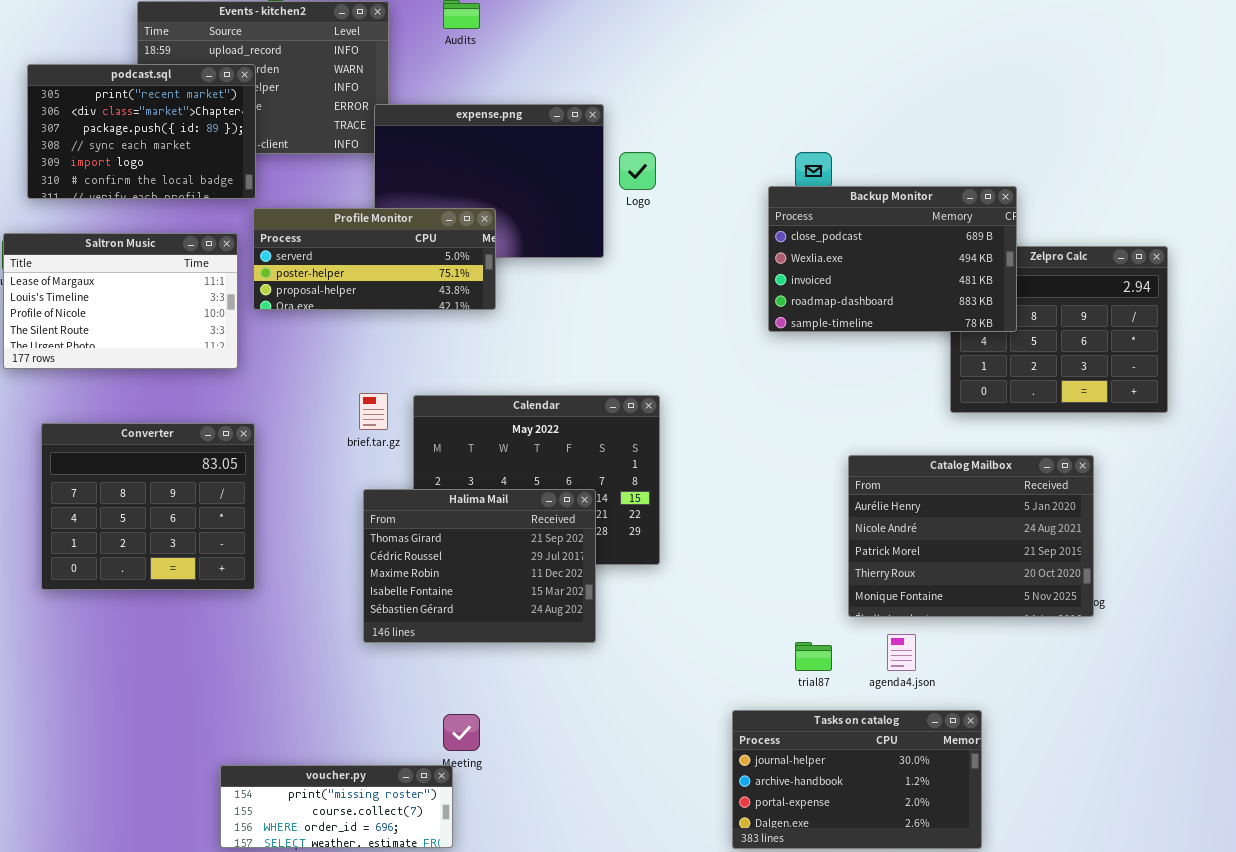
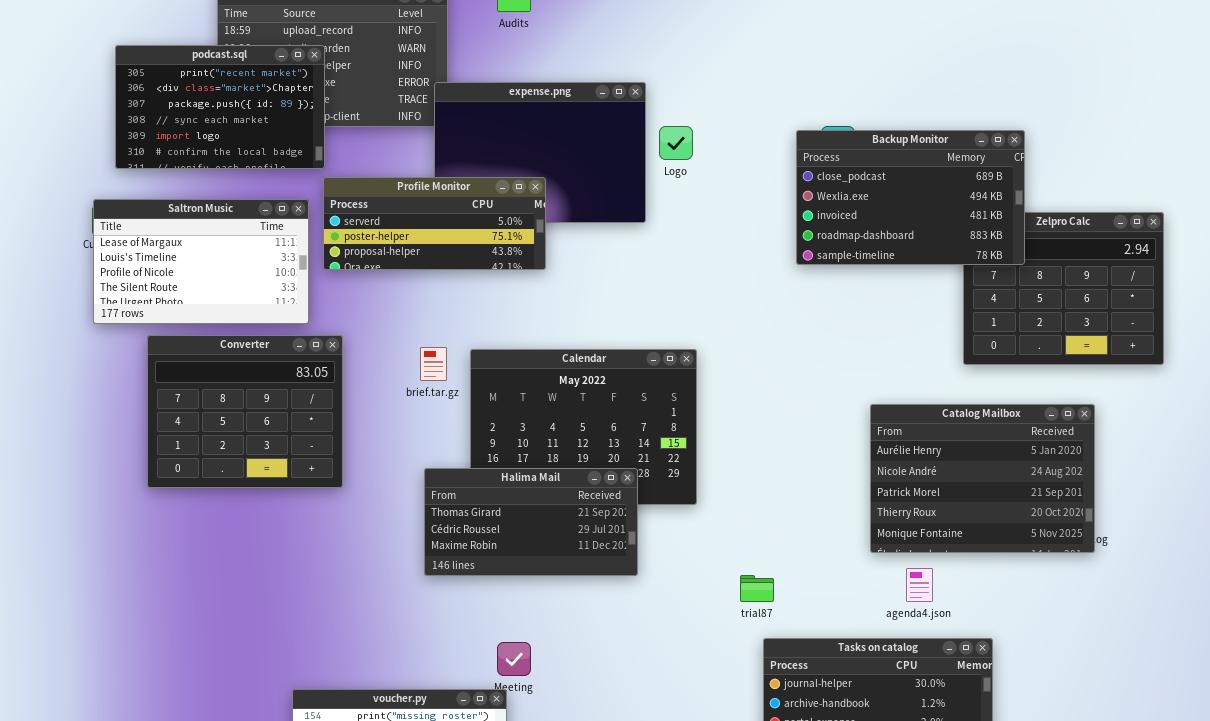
Backup Monitor: [768,186,1017,332] -> [796,130,1025,265], moved
Converter: [41,423,255,590] -> [147,335,343,488], moved
Halima Mail: [363,489,596,643] -> [424,468,638,576], resized
trial87: [795,642,832,671] -> [740,575,774,602], moved

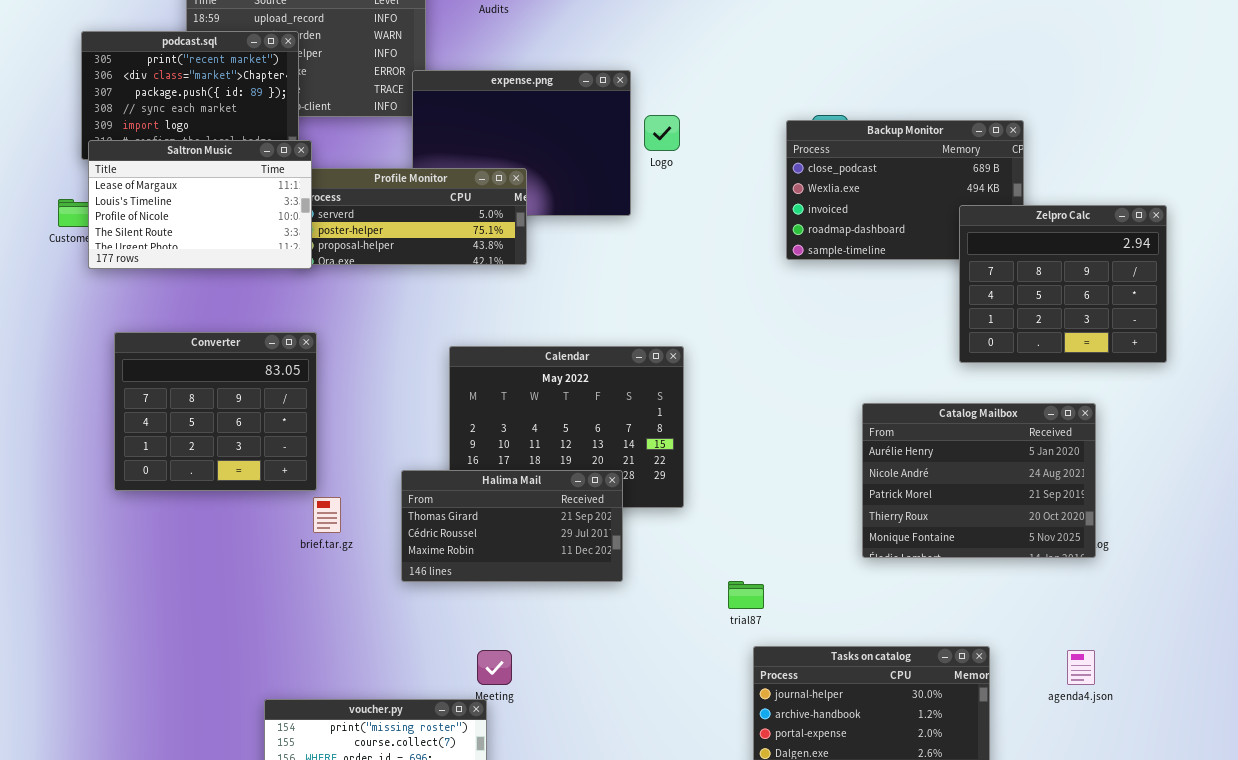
Saltron Music: [93,199,309,324] -> [88,140,312,269], moved
Zelpro Calc: [963,212,1164,365] -> [959,205,1167,363], raised
brief.tar.gz: [420,347,447,381] -> [313,497,341,533], moved
agenda4.json: [906,568,933,602] -> [1067,650,1095,685], moved

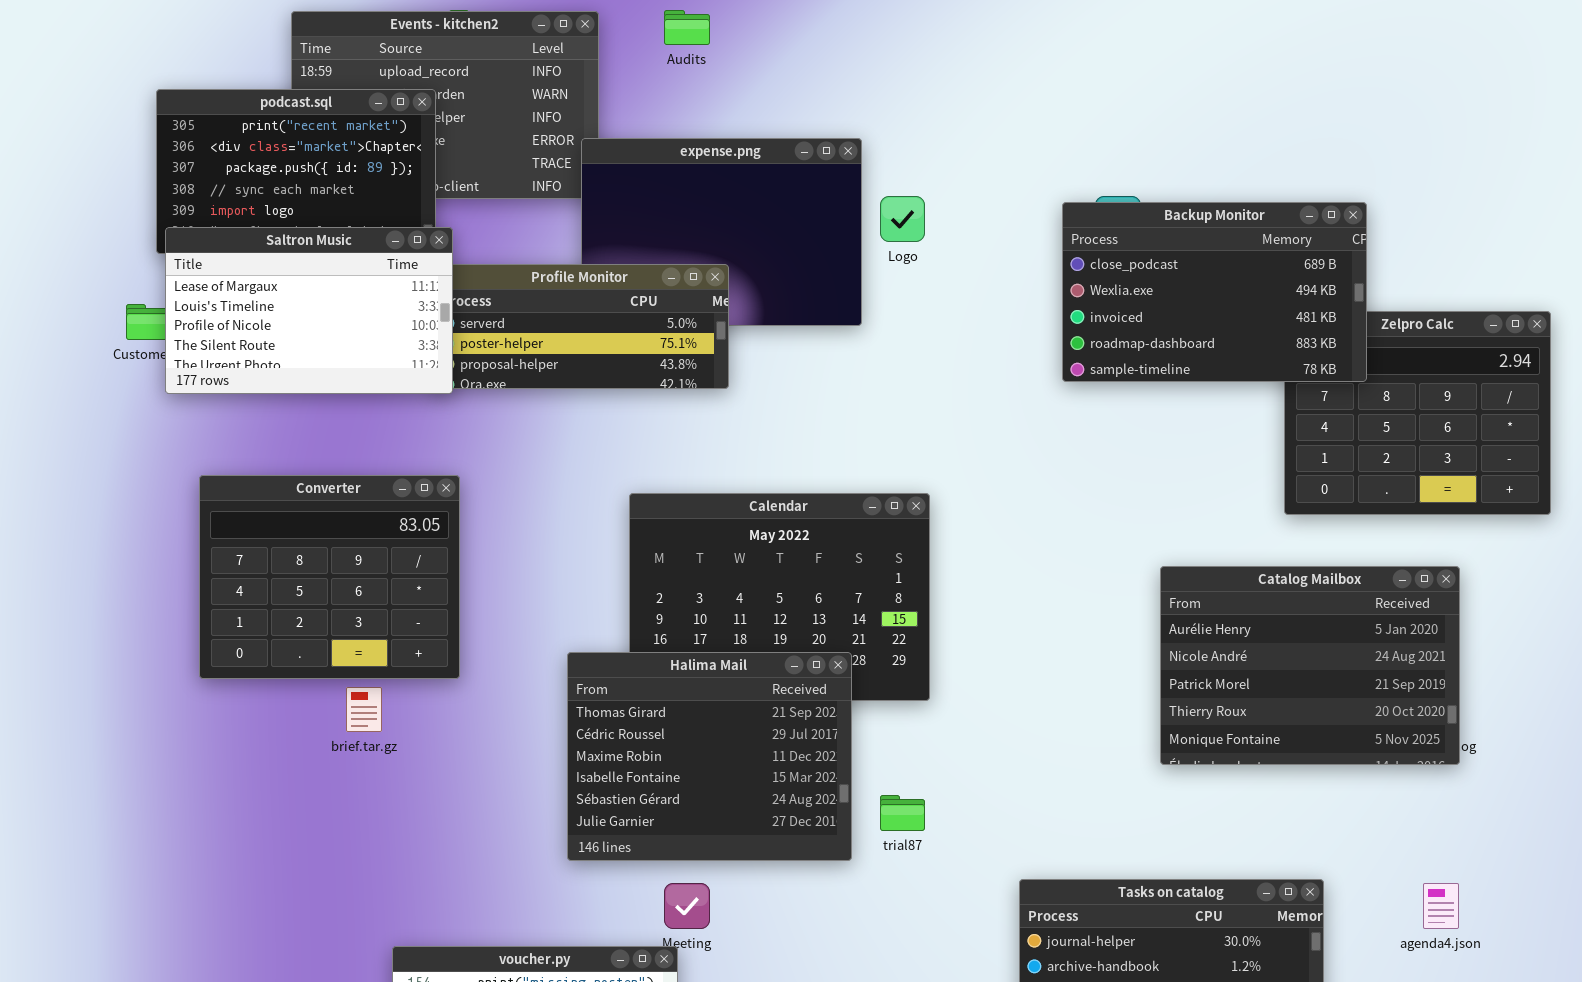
Backup Monitor: [786,120,1024,260] -> [1062,202,1367,382], raised
Halima Mail: [401,470,623,582] -> [567,652,852,861], resized
brief.tar.gz: [313,497,341,533] -> [346,687,382,732], moved
trial87: [728,581,764,609] -> [880,795,925,831], moved

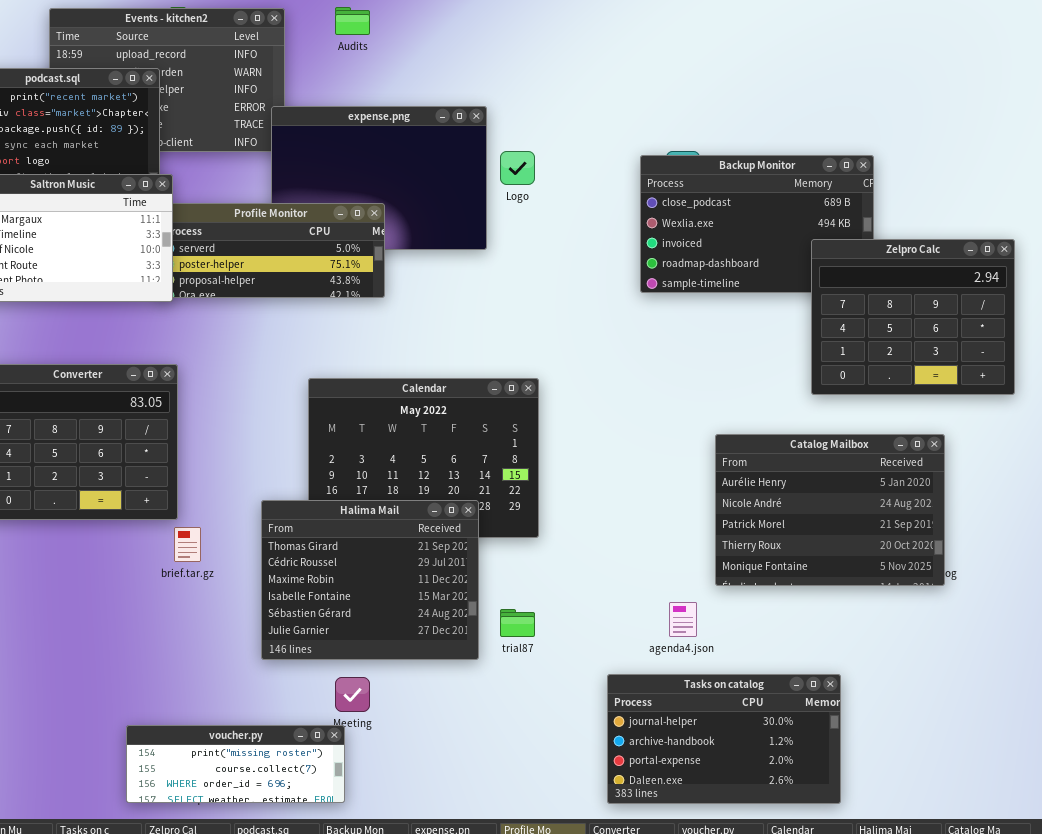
Zelpro Calc: [1284,311,1551,515] -> [811,239,1015,395], raised
brief.tar.gz: [346,687,382,732] -> [174,527,201,562], moved
agenda4.json: [1423,883,1459,929] -> [669,602,697,637], moved

